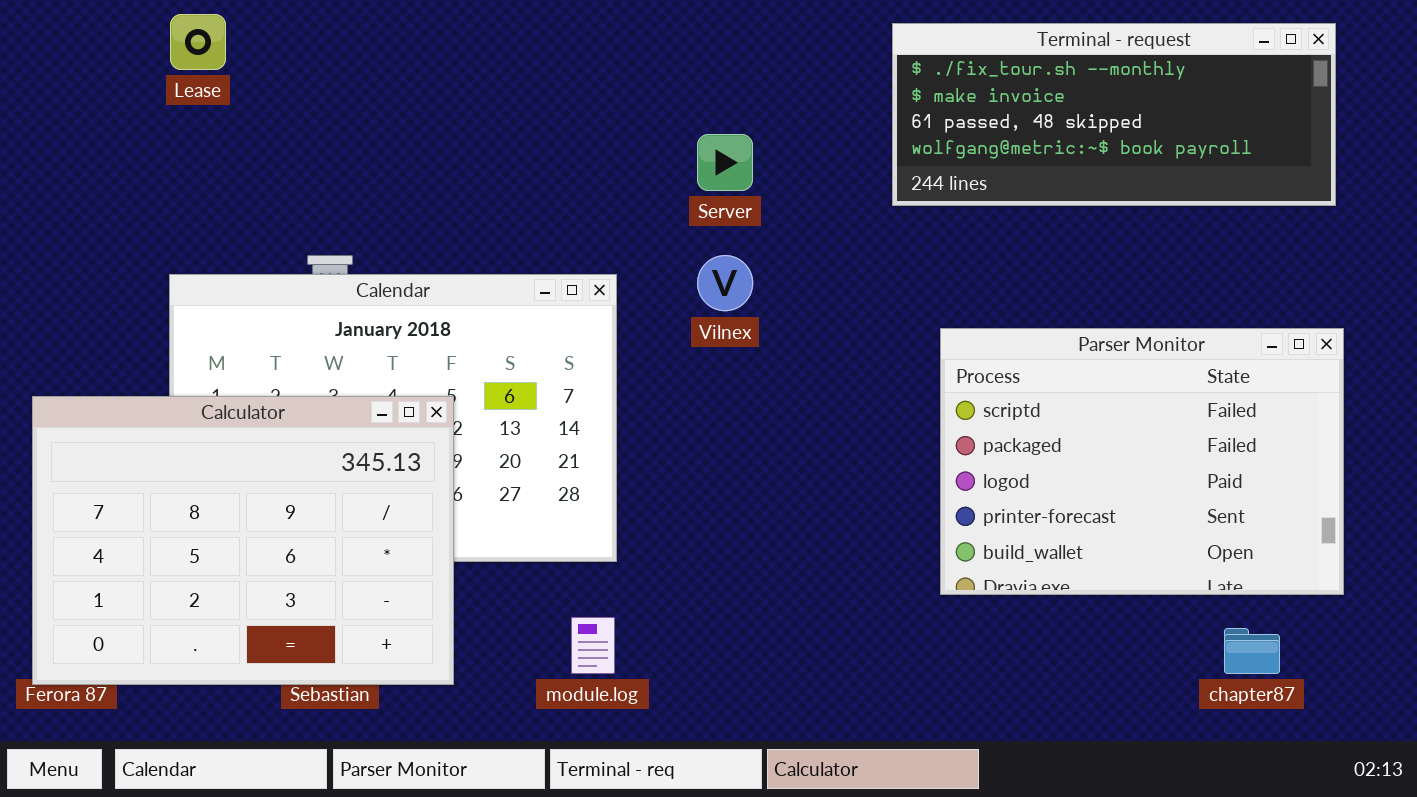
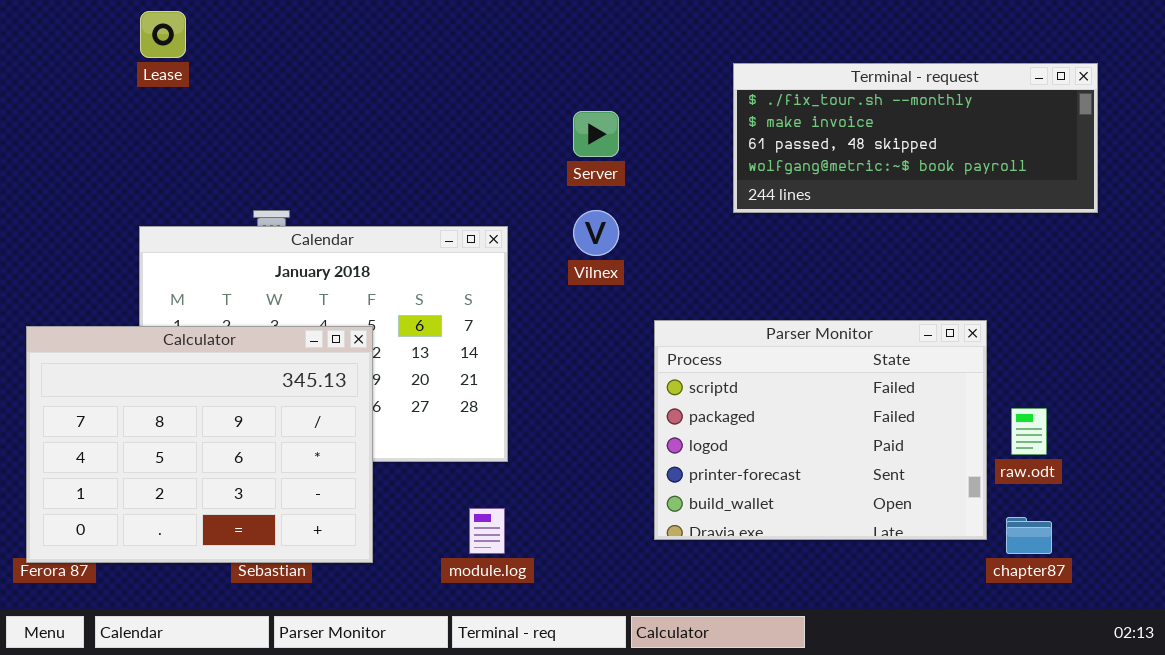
Terminal - request: [892,23,1336,206] -> [733,63,1098,213], moved
Parser Monitor: [940,328,1344,595] -> [654,320,987,540], moved

